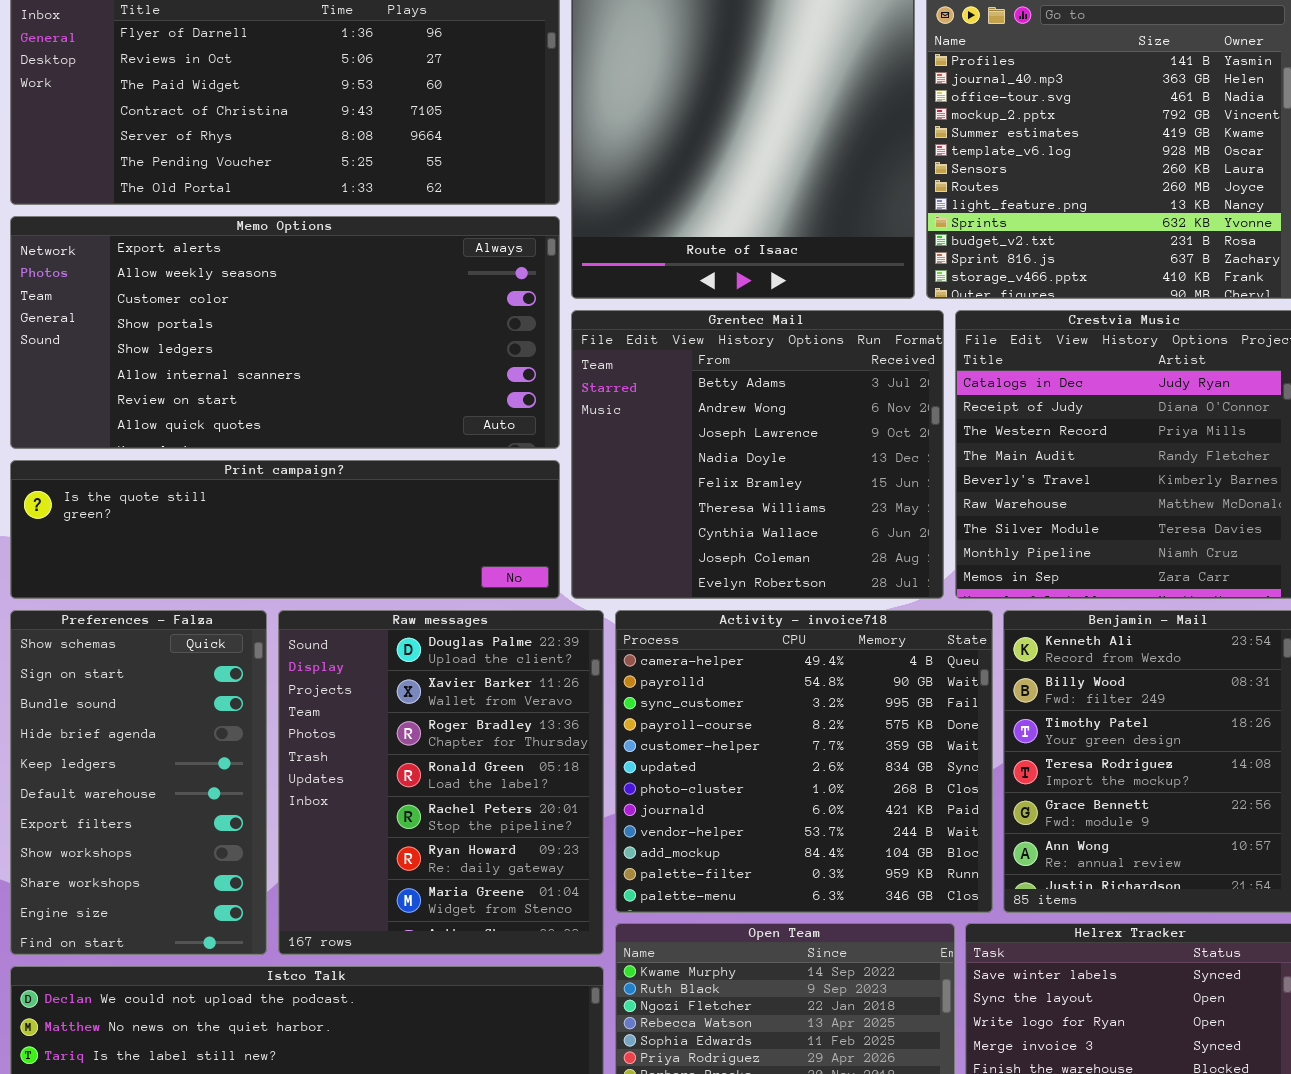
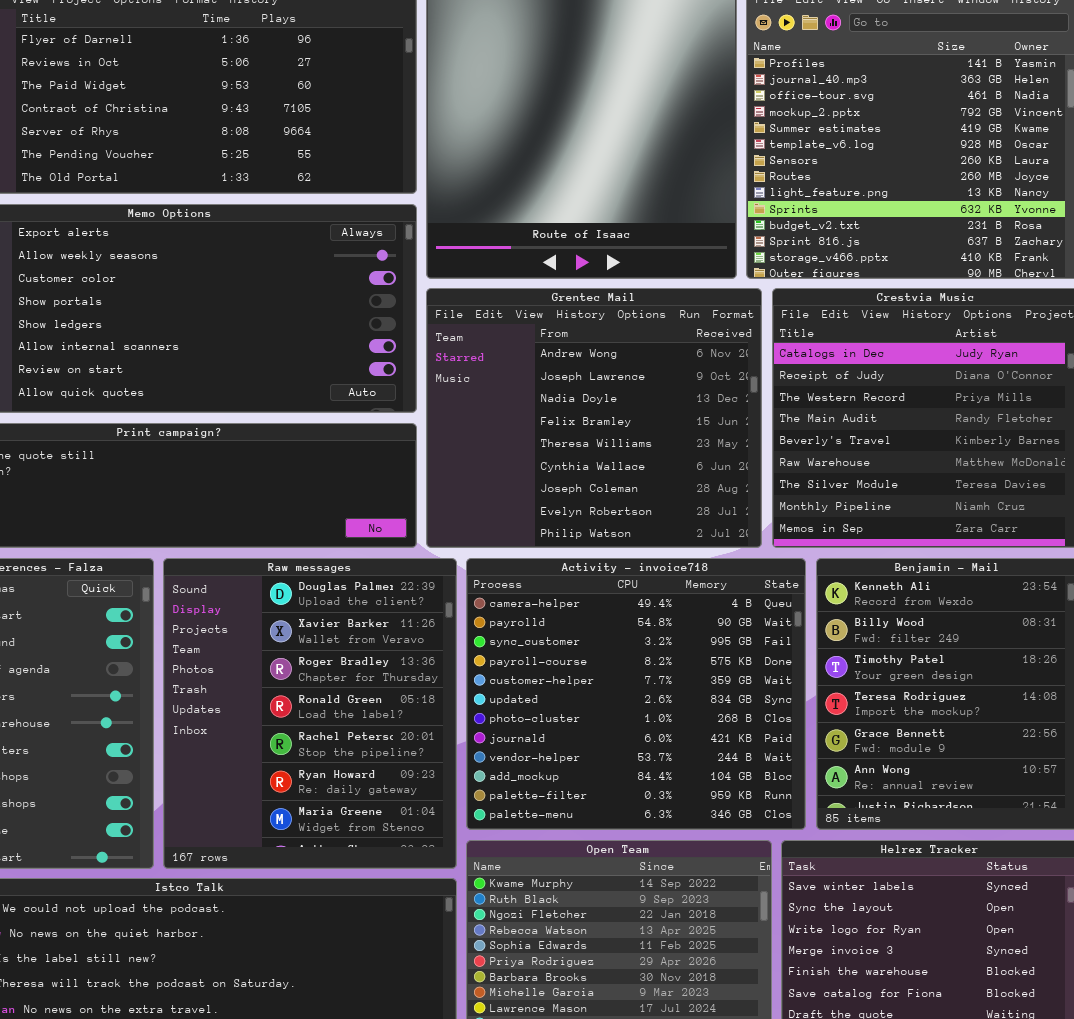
Grentec Mail: [571,310,944,599] -> [426,288,762,548], scrolled down 1 row

